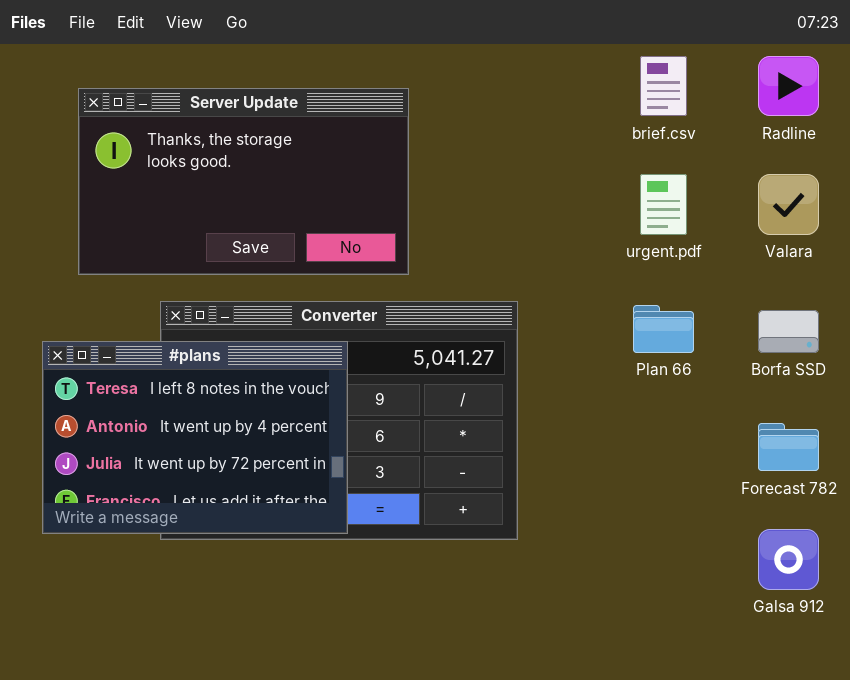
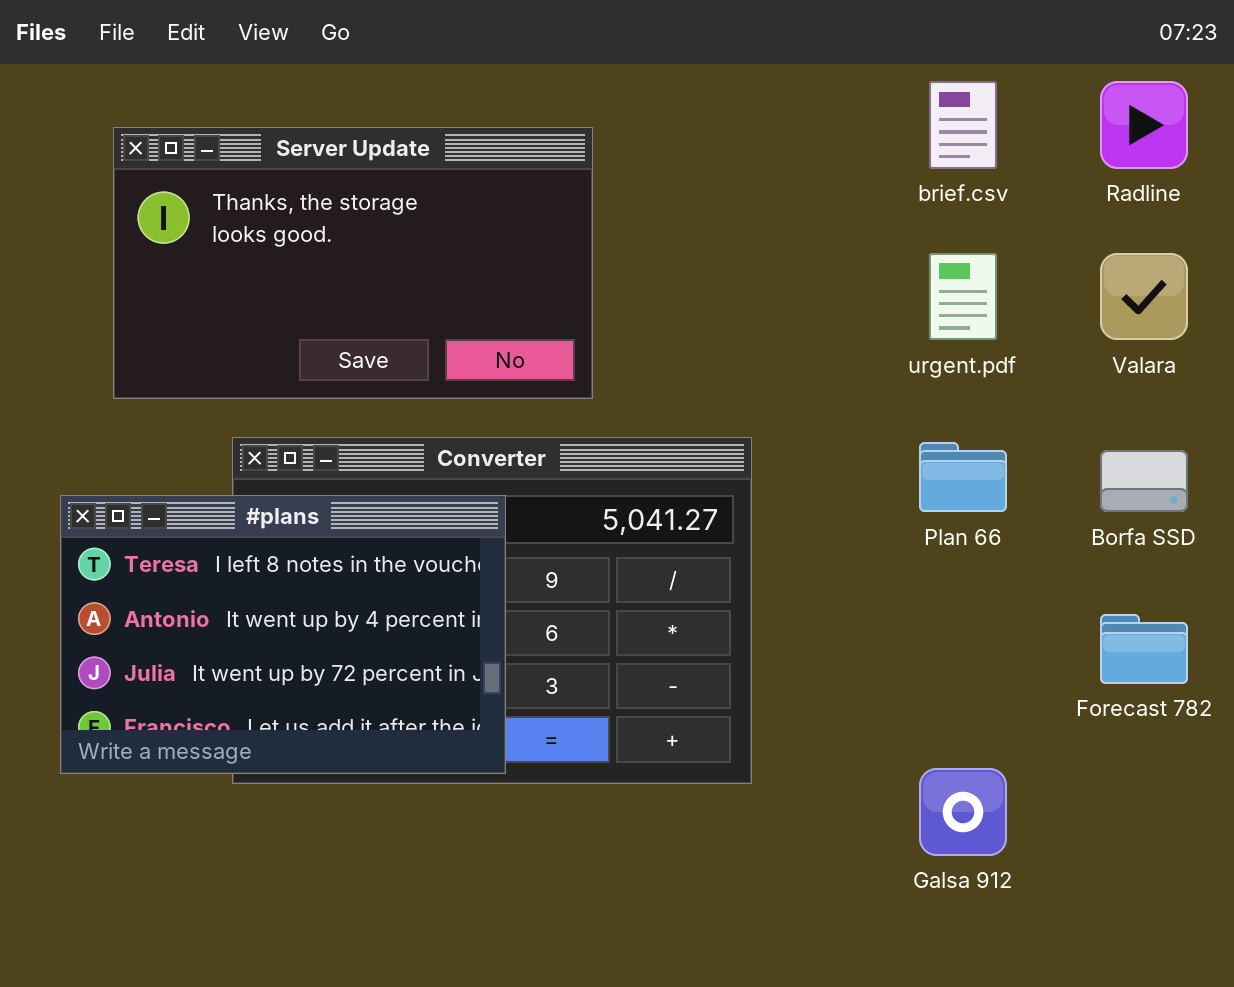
Galsa 912: [758,529,819,590] -> [919,768,1007,856], moved

